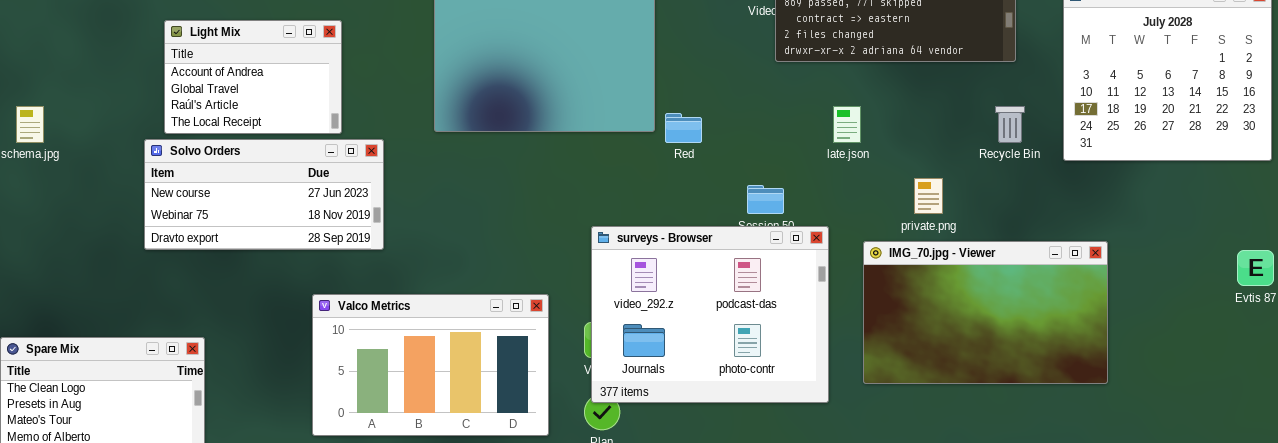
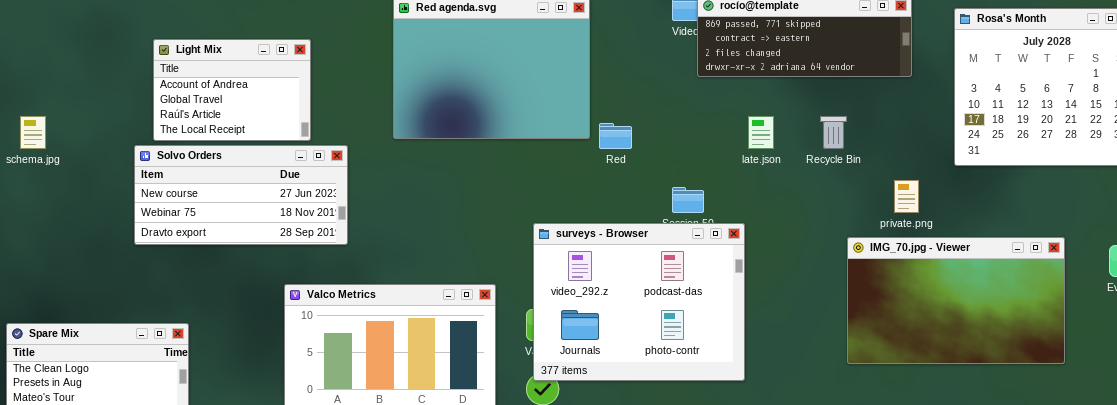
Recycle Bin: [995,106,1025,143] -> [820,116,847,149], moved
private.png: [914,178,943,214] -> [894,180,919,213], moved
IMG_70.jpg - Viewer: [863,241,1108,384] -> [847,237,1065,364], moved

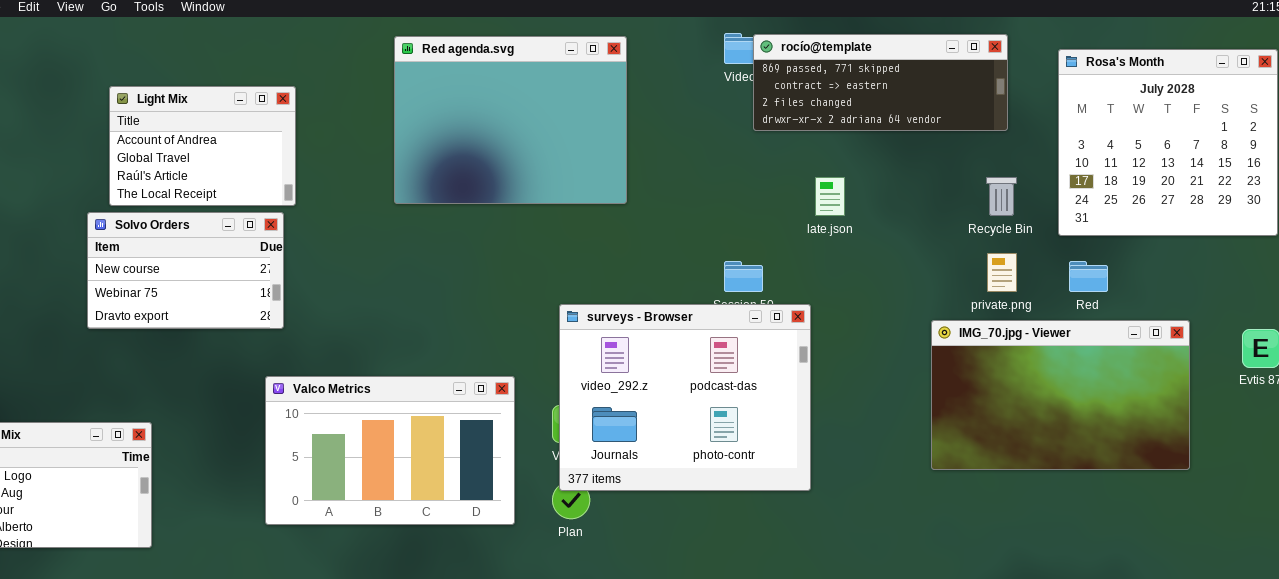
Recycle Bin: [820,116,847,149] -> [986,177,1017,216], moved
Red: [599,123,632,149] -> [1069,261,1108,292], moved
Solvo Orders: [134,145,348,245] -> [87,212,284,329], resized

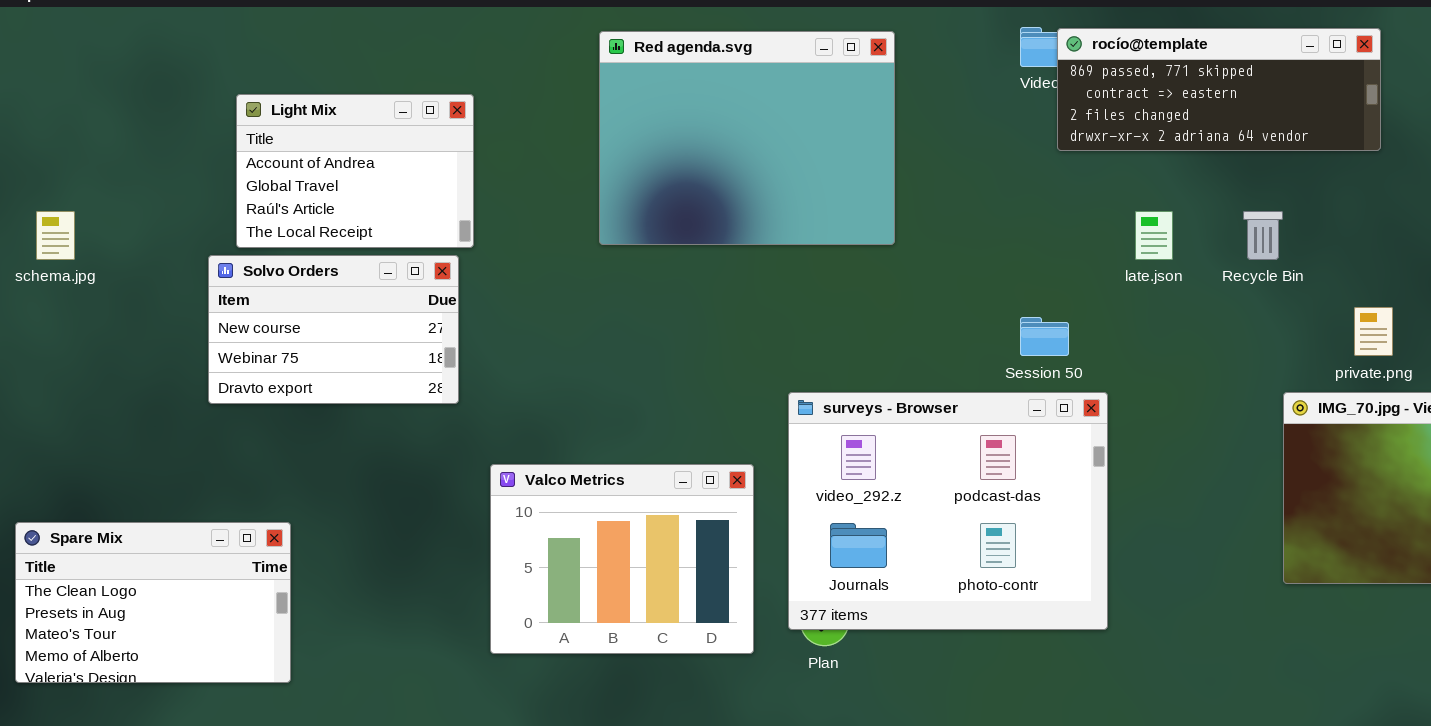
Recycle Bin: [986,177,1017,216] -> [1243,211,1283,260], moved
surveys - Browser: [559,304,811,491] -> [788,392,1108,630], moved
Valco Metrics: [265,376,515,525] -> [490,464,754,654], resized

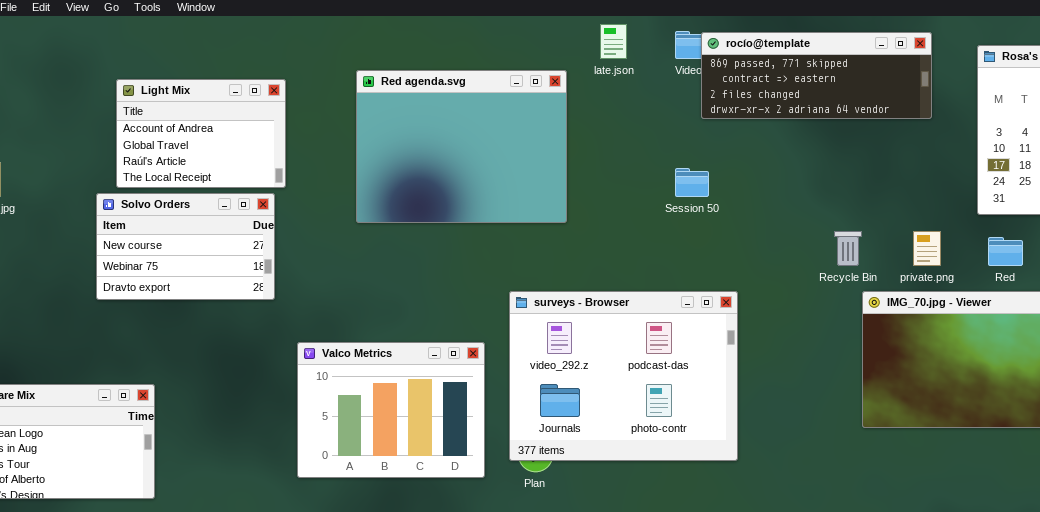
Red agenda.svg: [599,31,895,245] -> [356,70,567,223], moved
late.json: [1135,211,1173,260] -> [600,24,627,59], moved
Recycle Bin: [1243,211,1283,260] -> [834,231,862,266], moved
Session 50: [1020,317,1069,356] -> [675,168,709,197], moved

